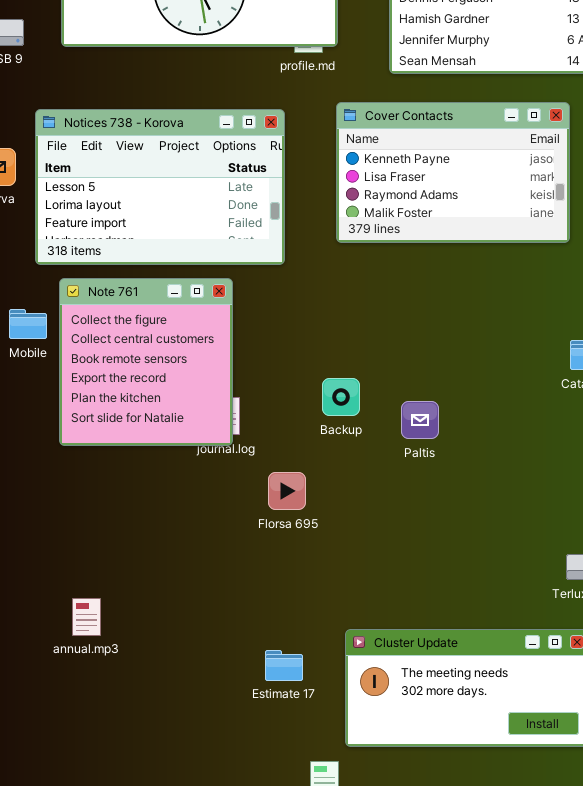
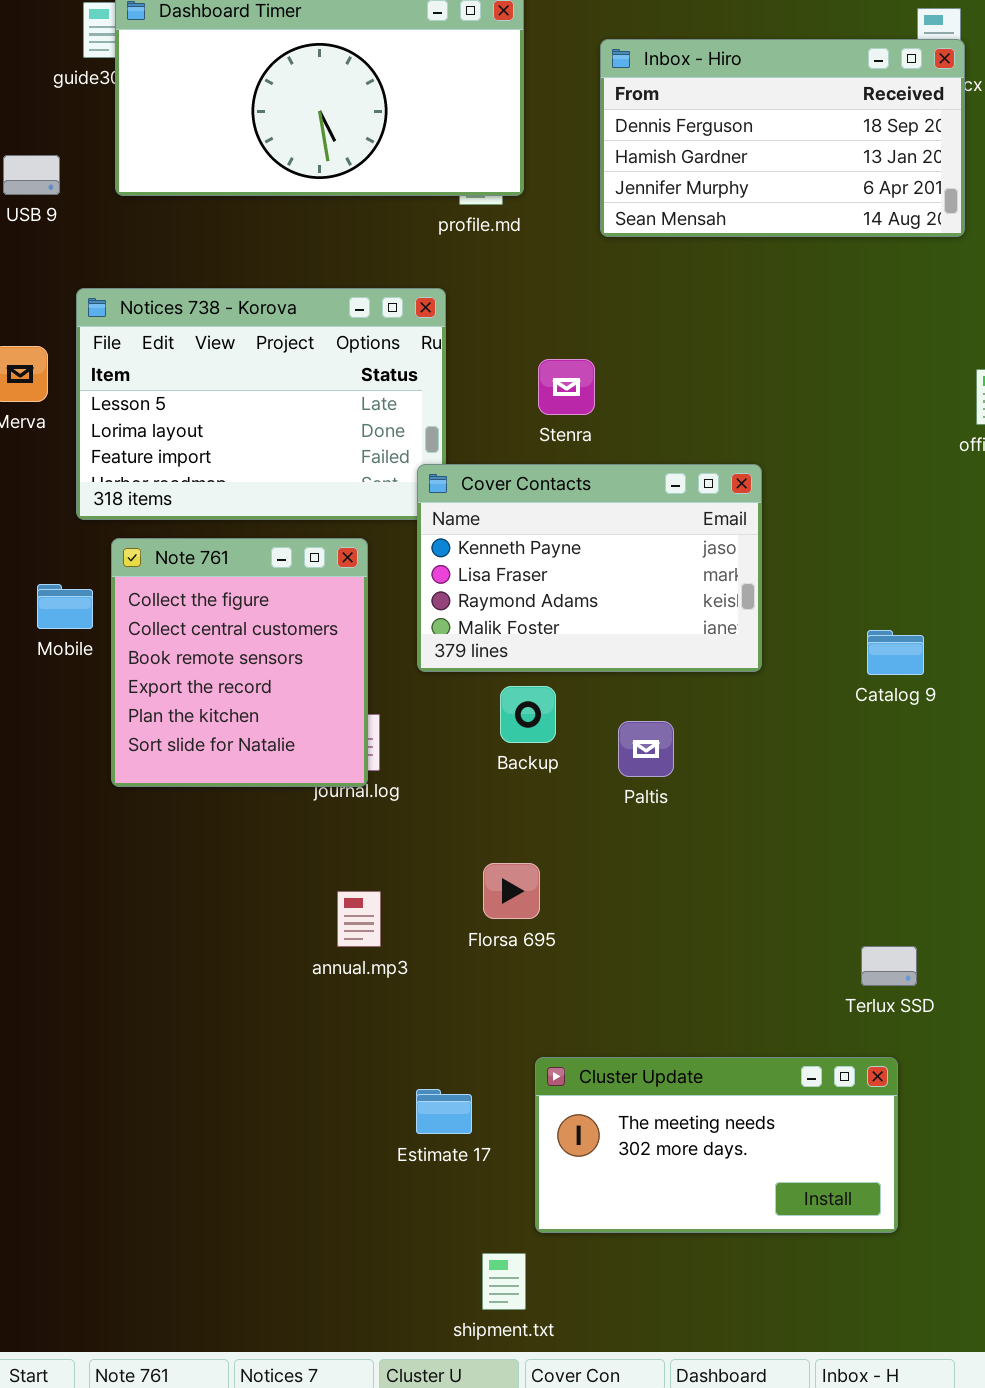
Cover Contacts: [336,102,570,243] -> [417,464,762,672], moved
Florsa 695: [268,472,306,510] -> [483,863,540,919], moved
annual.mp3: [72,598,101,636] -> [337,891,381,947], moved

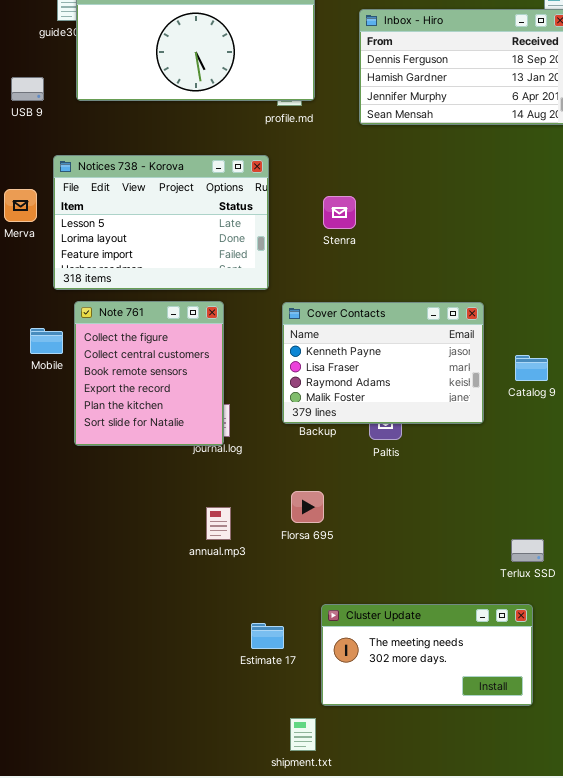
Cover Contacts: [417,464,762,672] -> [282,302,484,424], moved

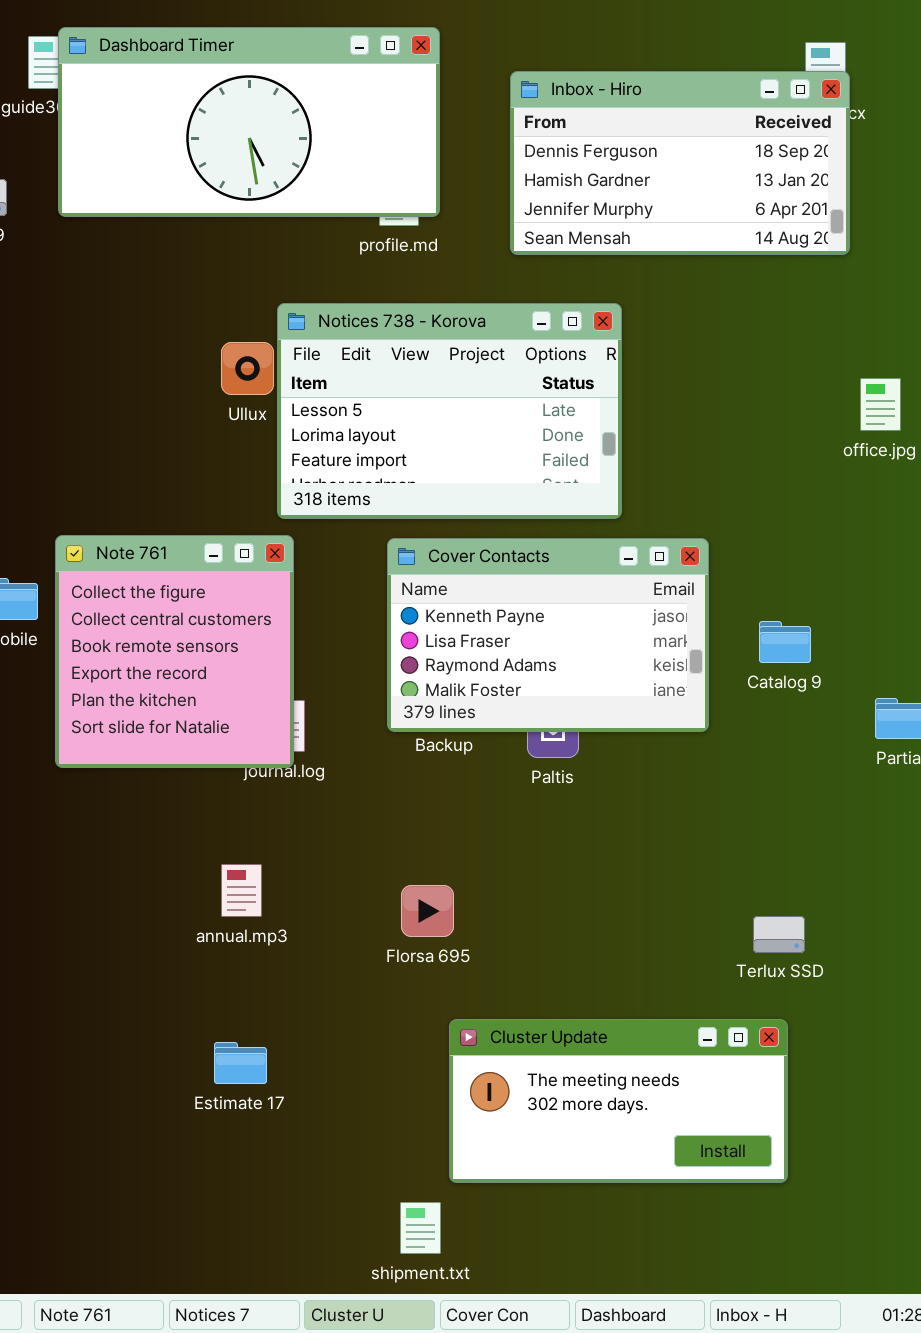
Notices 738 - Korova: [53,155,269,290] -> [277,303,622,519], moved
Florsa 695: [291,491,324,523] -> [401,885,454,937], moved
annual.mp3: [206,507,231,540] -> [221,864,262,917], moved
Estimate 17: [251,623,284,649] -> [214,1042,267,1084], moved

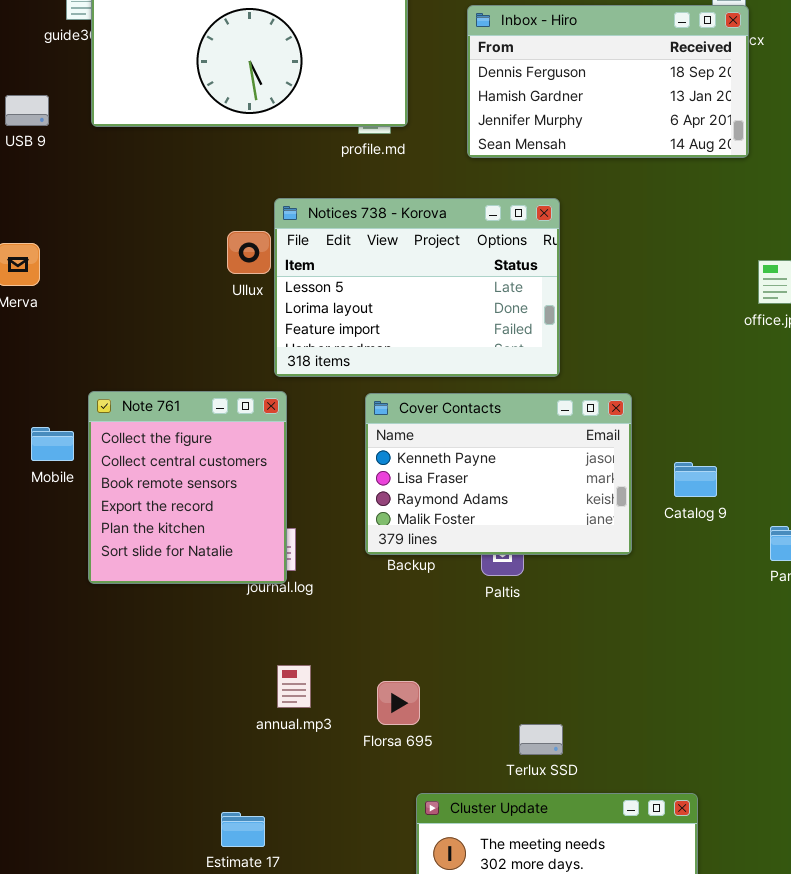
annual.mp3: [221,864,262,917] -> [277,665,311,708], moved
Terlux SSD: [753,916,805,953] -> [519,724,563,755], moved

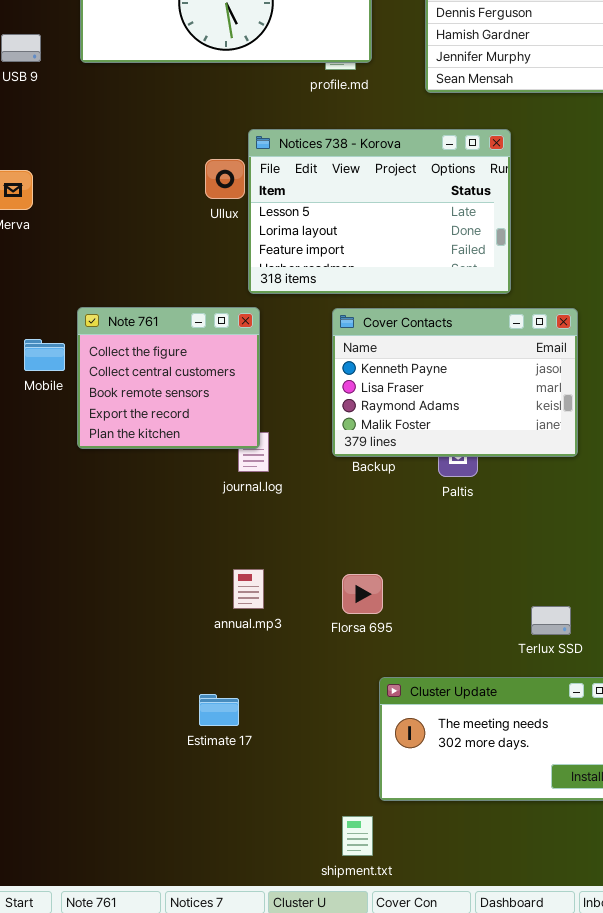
Note 761: [88,391,287,584] -> [77,307,260,449], resized
annual.mp3: [277,665,311,708] -> [233,569,264,609], moved
Terlux SSD: [519,724,563,755] -> [531,606,571,635], moved

